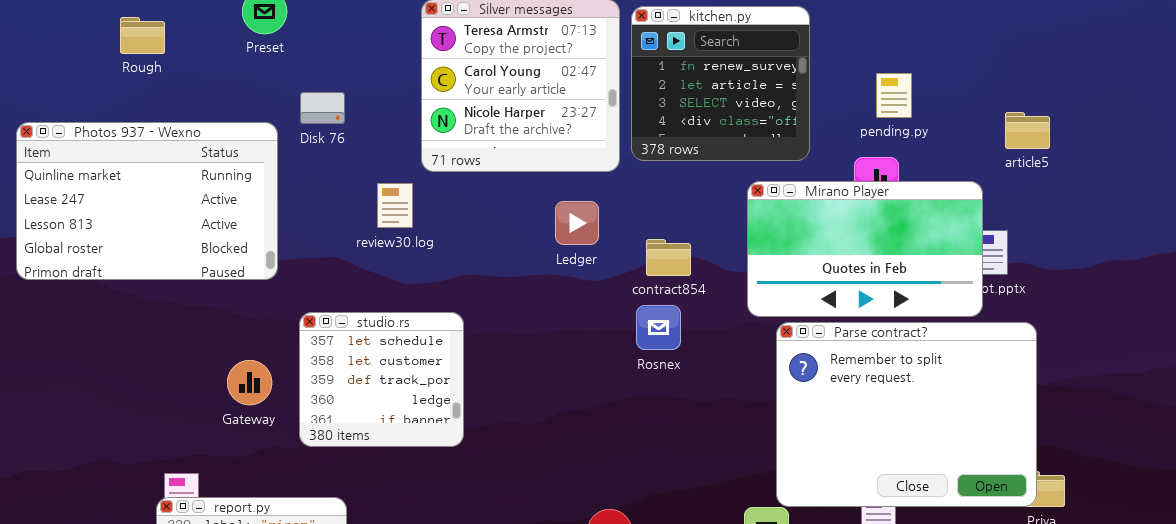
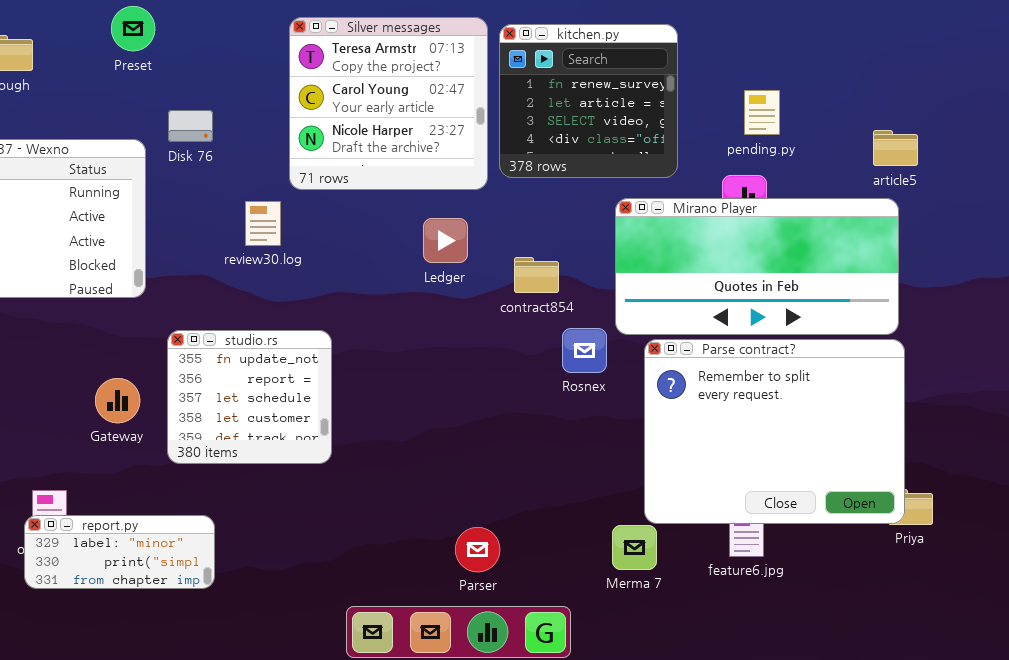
Mirano Player: [747,181,983,317] -> [615,198,899,335], resized
Rosnex: [636,305,681,350] -> [562,328,607,373], moved
studio.rs: [299,312,464,447] -> [167,330,332,464], scrolled up 2 rows

